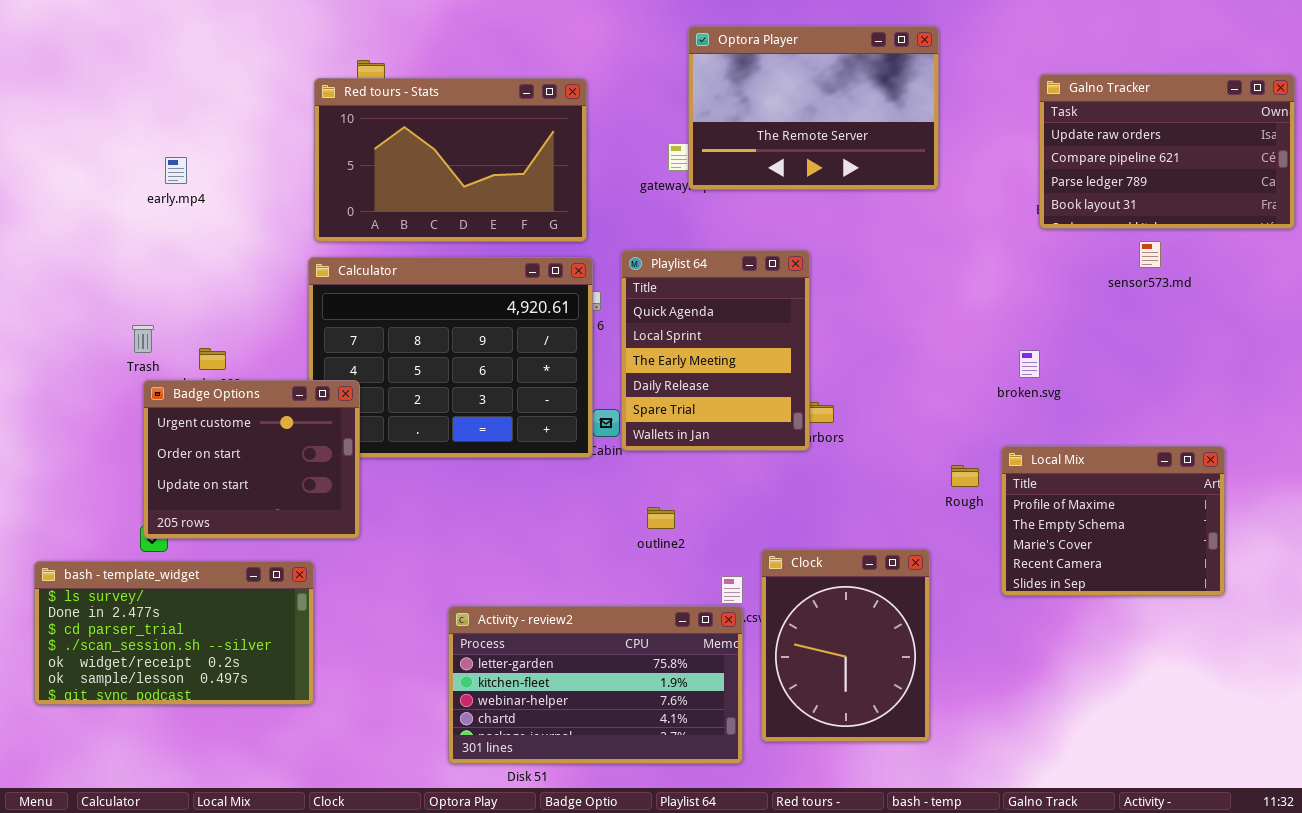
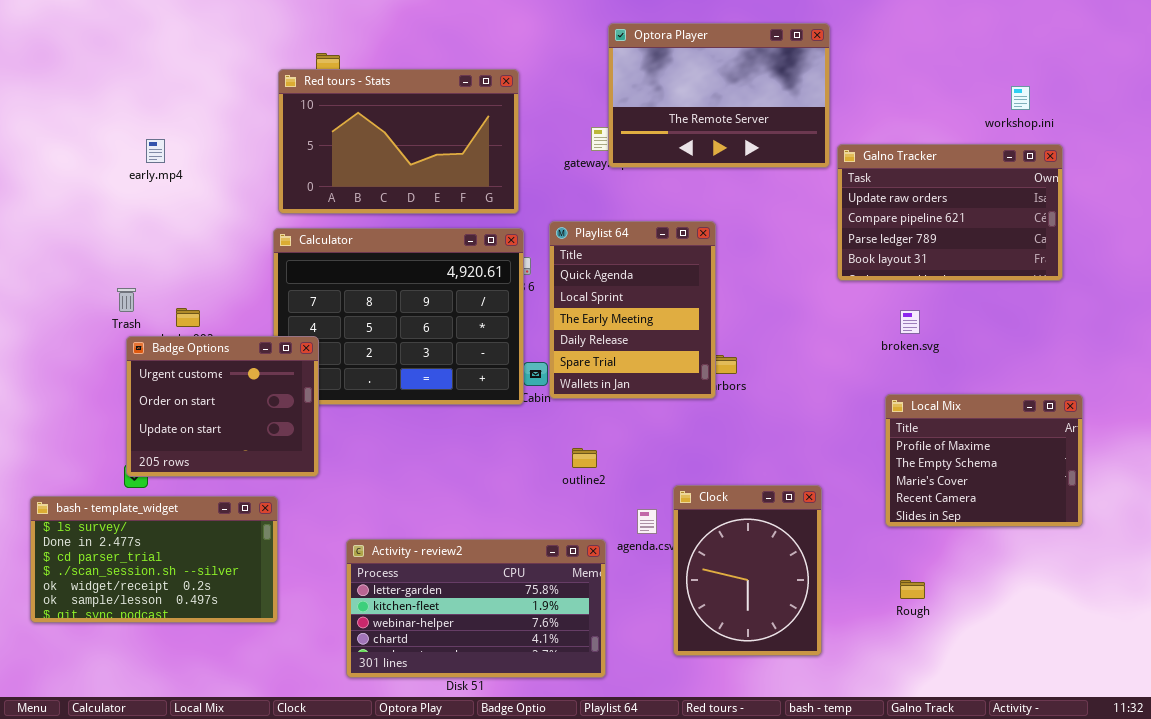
Galno Tracker: [1039,74,1295,229] -> [837,144,1063,281], moved
Rough: [951,465,979,487] -> [900,580,925,599], moved
Activity - review2: [448,606,743,764] -> [346,539,606,678], moved

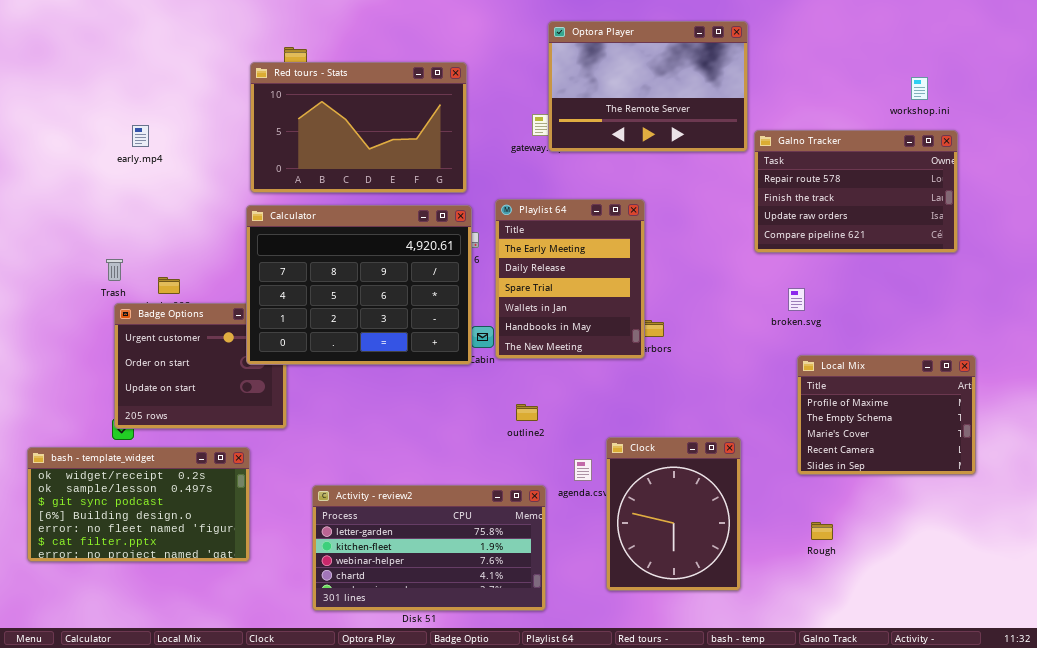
Galno Tracker: [837,144,1063,281] -> [754,130,958,253], scrolled up 2 rows
Playlist 64: [549,221,716,399] -> [495,199,645,359], scrolled down 2 rows
Calculator: [273,228,524,405] -> [246,205,472,365], raised
broken.svg: [900,310,920,334] -> [788,288,805,311], moved
bash - template_widget: [30,496,278,623] -> [27,447,250,562], scrolled down 4 rows

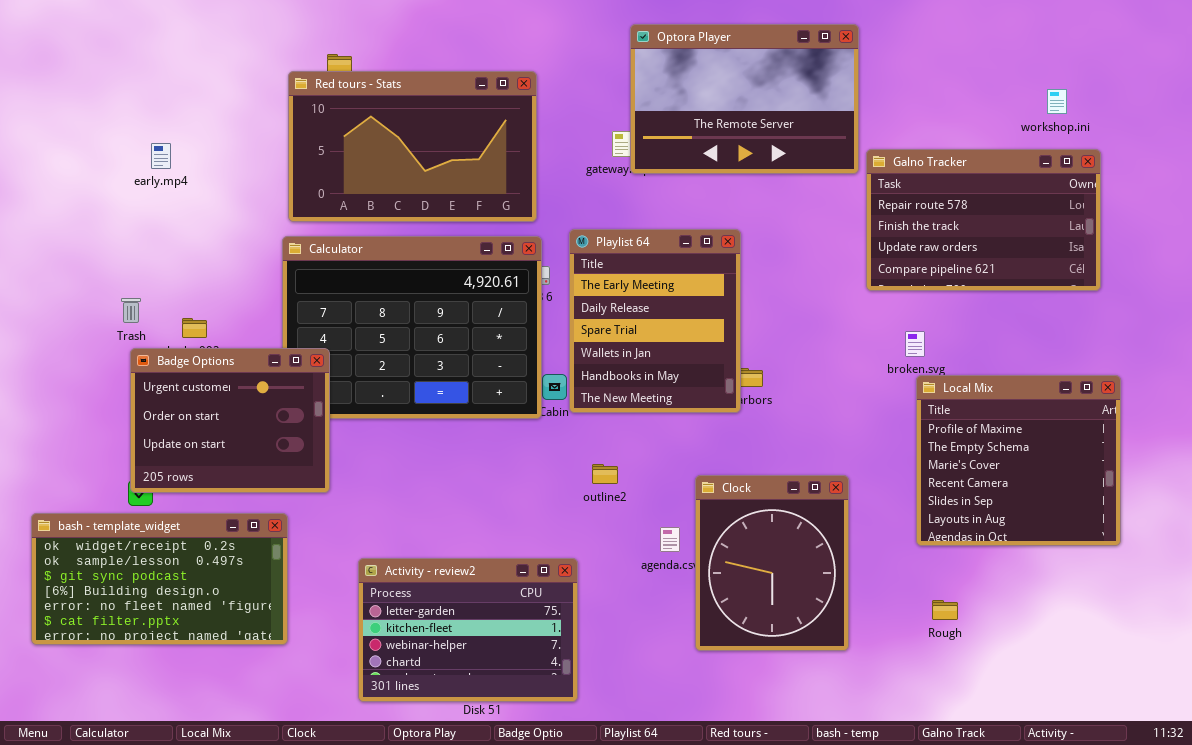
Badge Options: [114,303,287,429] -> [130,348,330,493], raised
Local Mix: [797,355,976,475] -> [916,375,1121,546], resized
Clock: [606,437,741,591] -> [695,475,849,651], moved
Activity - review2: [312,485,546,611] -> [358,558,578,702], resized

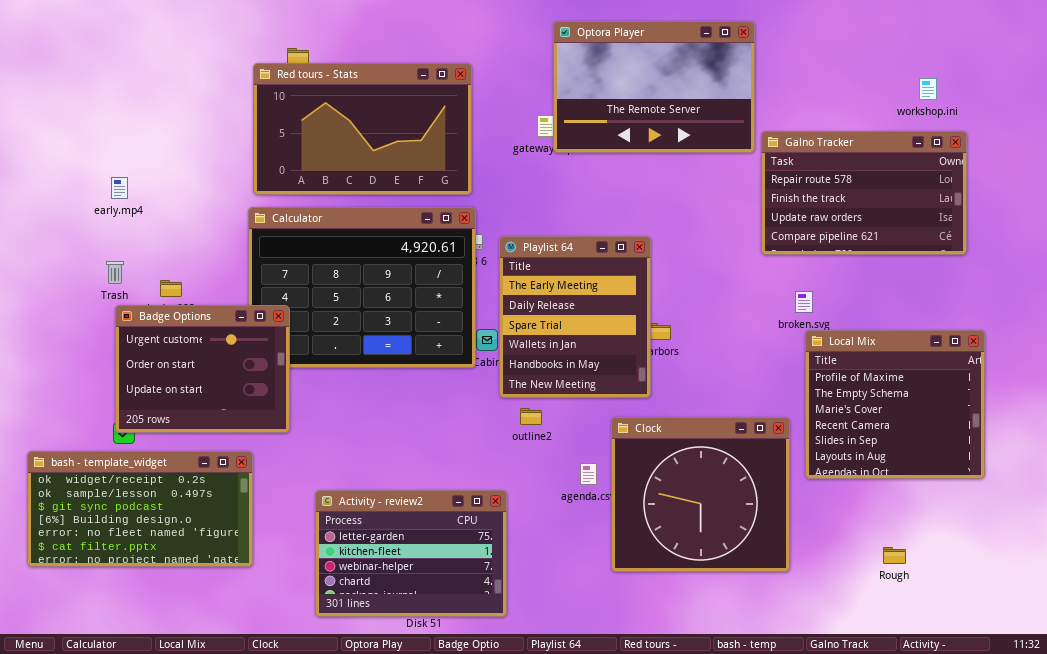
early.mp4: [151,143,171,169] -> [111,177,128,199], moved
Playlist 64: [569,229,741,413] -> [499,236,651,398], moved
Clock: [695,475,849,651] -> [611,417,790,572], resized
Rough: [932,600,958,620] -> [883,547,906,564], moved

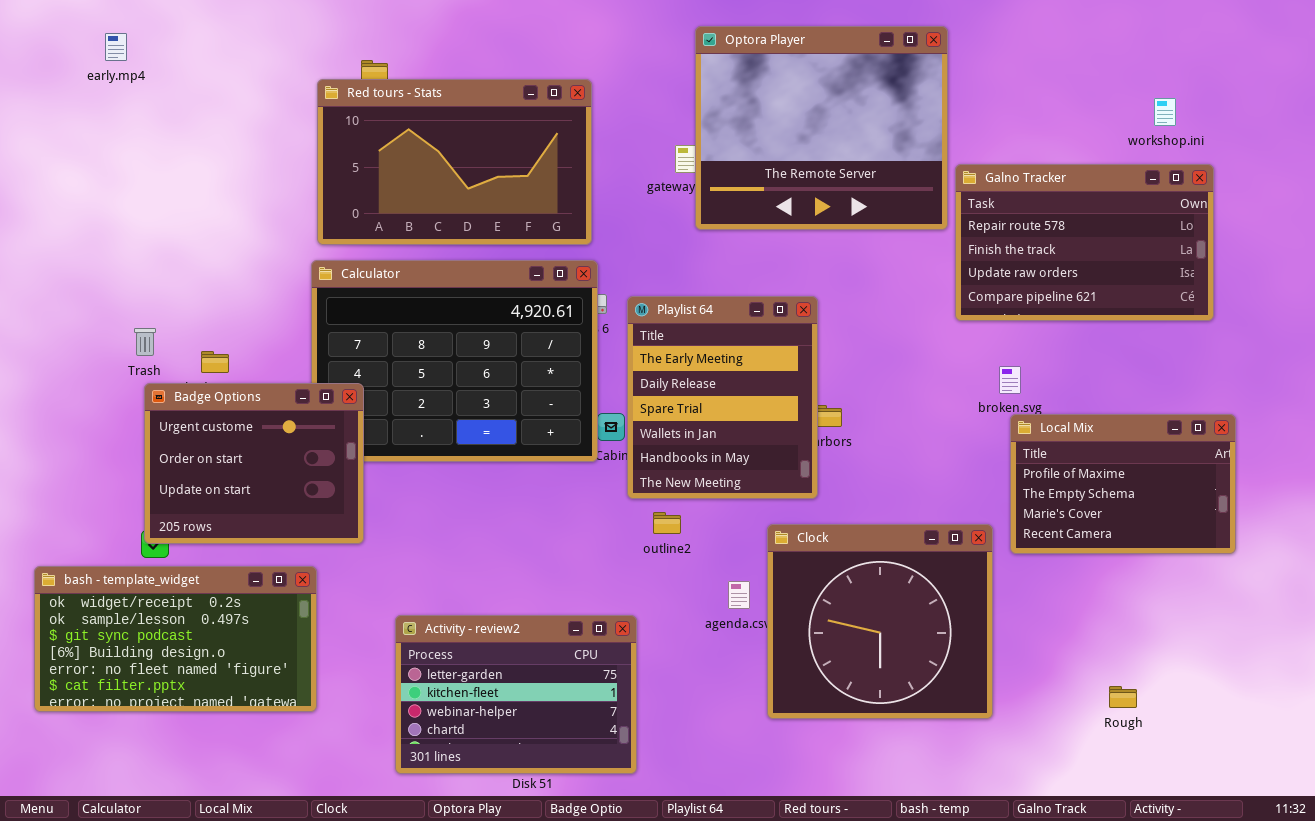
Optora Player: [553,21,755,153] -> [695,26,948,230], resized
early.mp4: [111,177,128,199] -> [105,33,127,61], moved
Local Mix: [805,330,985,479] -> [1010,414,1236,554], resized

